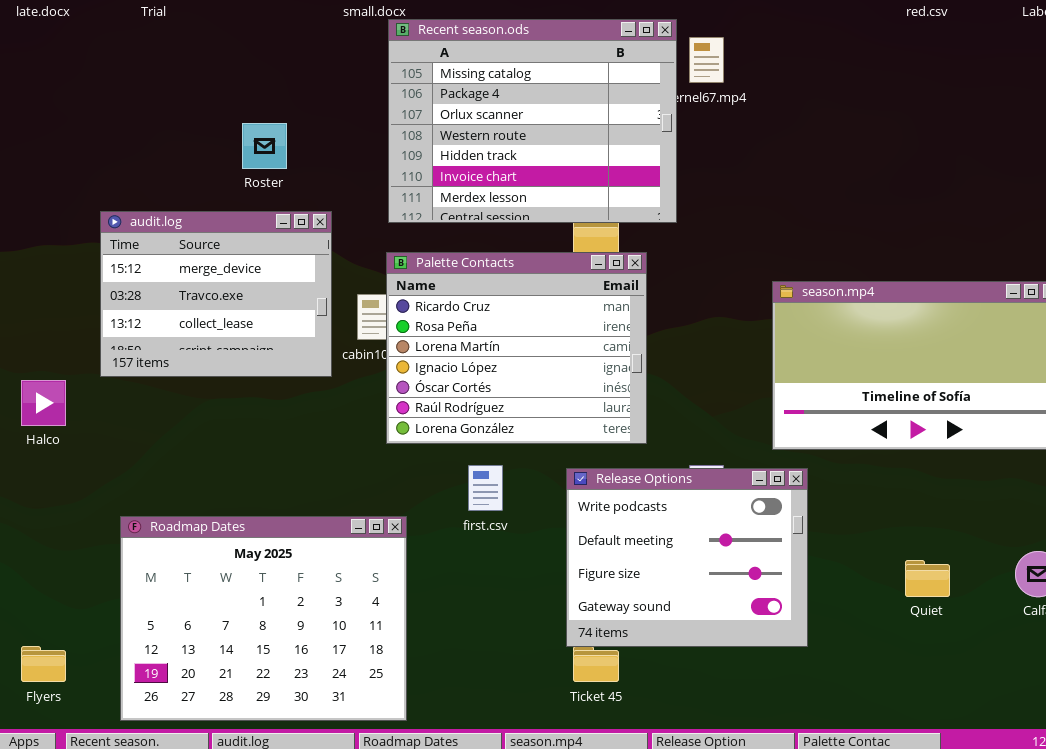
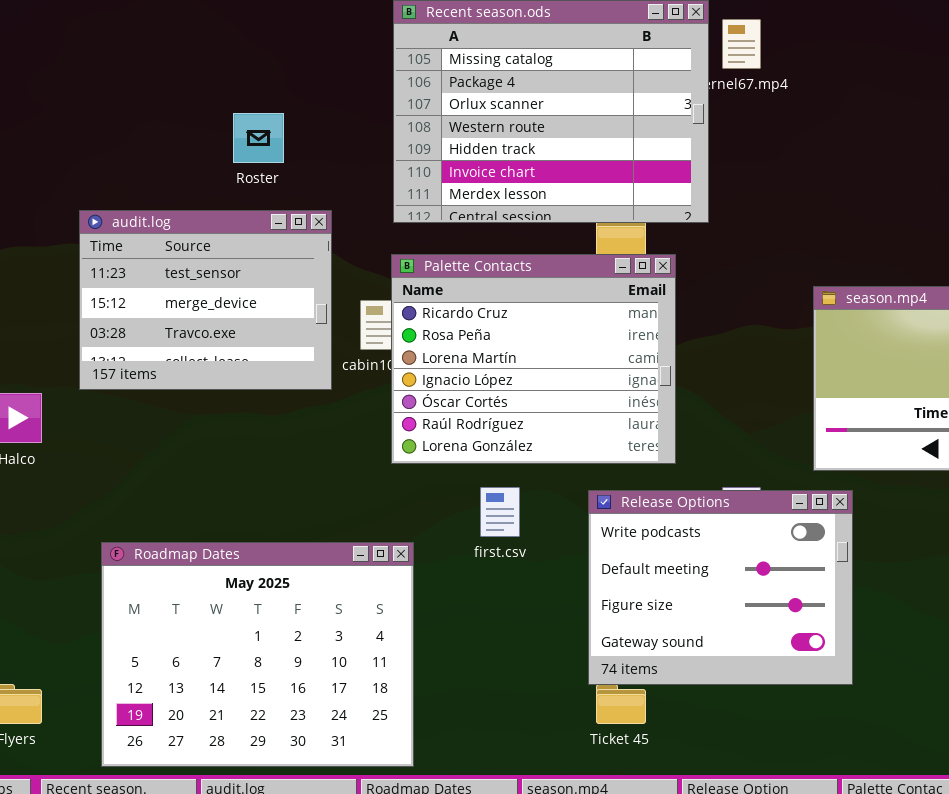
audit.log: [100,211,332,377] -> [79,210,332,390], scrolled up 1 row

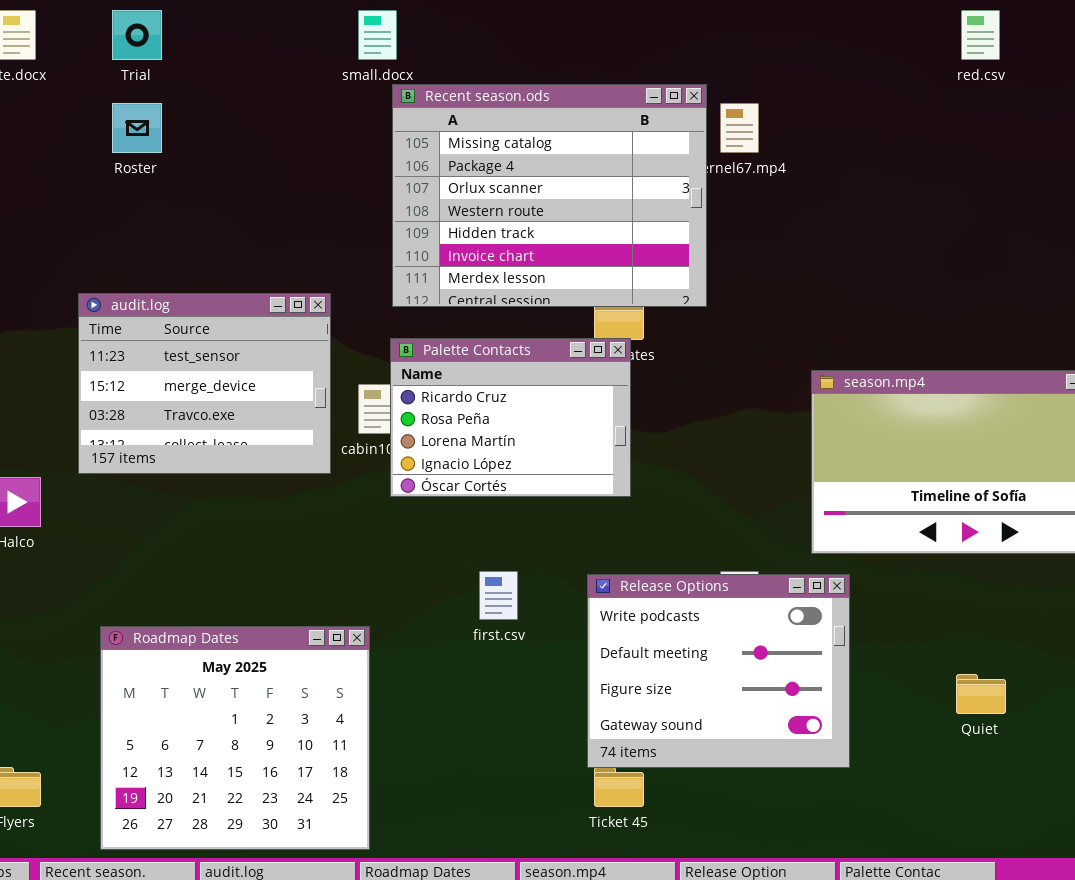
Roster: [233,113,284,163] -> [112,103,162,153], moved
Palette Contacts: [391,254,676,464] -> [390,338,631,497], resized
Roadmap Dates: [101,542,414,767] -> [100,626,370,850], resized

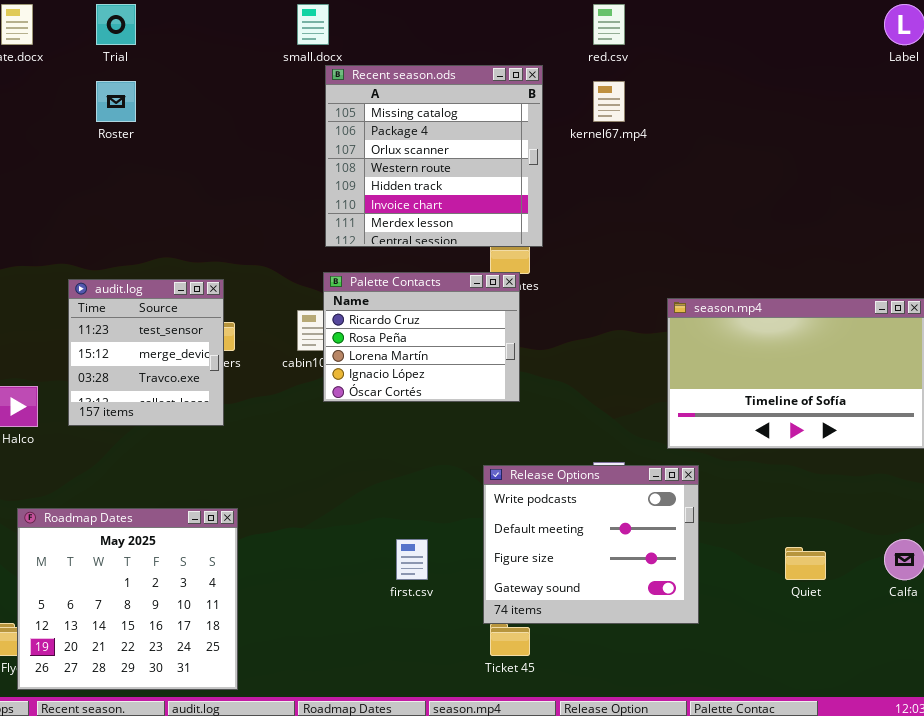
red.csv: [961,10,1000,60] -> [593,4,625,45], moved
Recent season.ods: [392,84,707,307] -> [325,65,543,247], resized
audit.log: [78,293,331,474] -> [68,279,224,426], moved, resized
first.csv: [479,571,518,620] -> [396,539,428,580], moved
Roadmap Dates: [100,626,370,850] -> [17,508,238,690], moved

